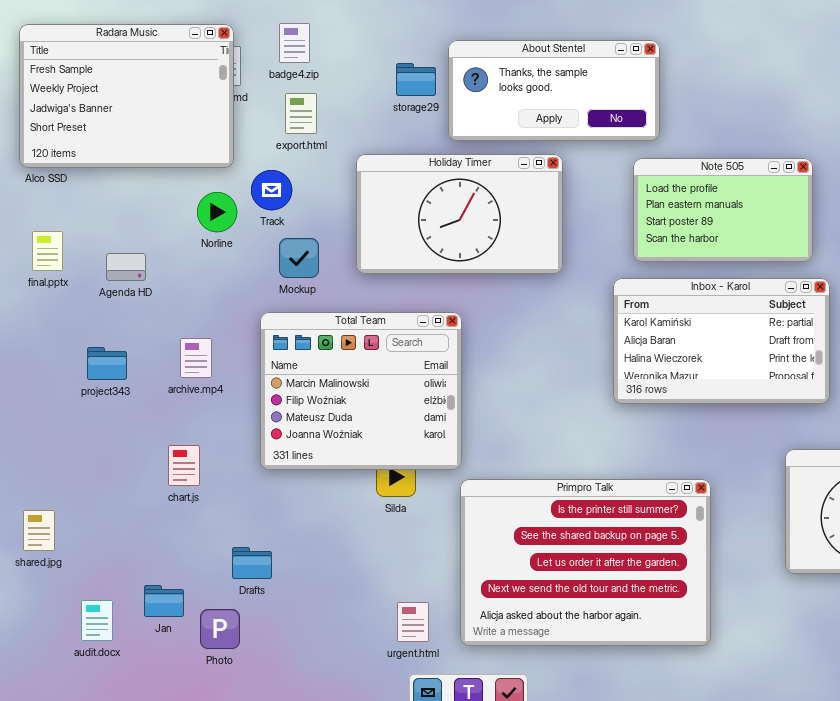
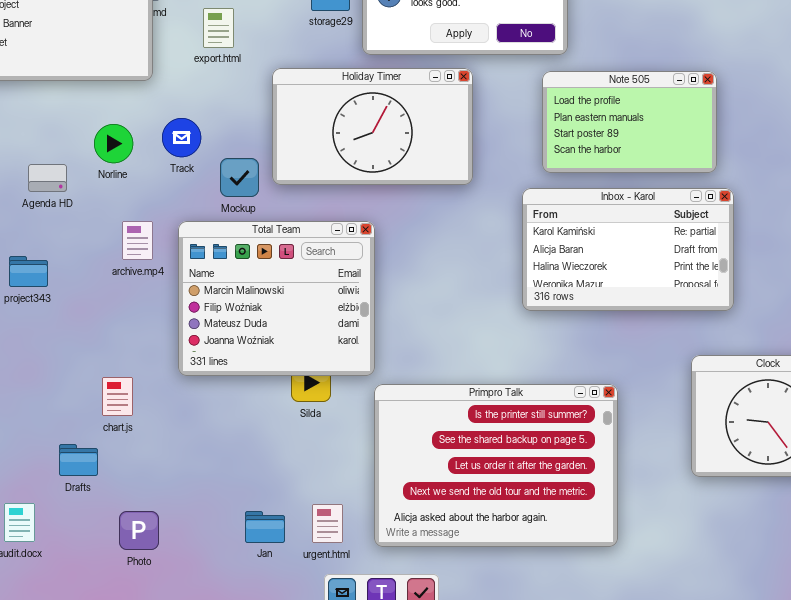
Track: [251,170,292,210] -> [162,118,201,157], moved
Norline: [197,192,237,232] -> [94,124,133,163], moved
Mockup: [279,238,319,278] -> [220,158,259,197], moved
archive.mp4: [180,338,212,378] -> [122,221,153,260], moved
chart.js: [168,445,200,486] -> [102,377,133,416], moved
Drafts: [232,547,272,579] -> [59,444,98,476], moved
Jan: [144,585,184,617] -> [245,511,285,543], moved

